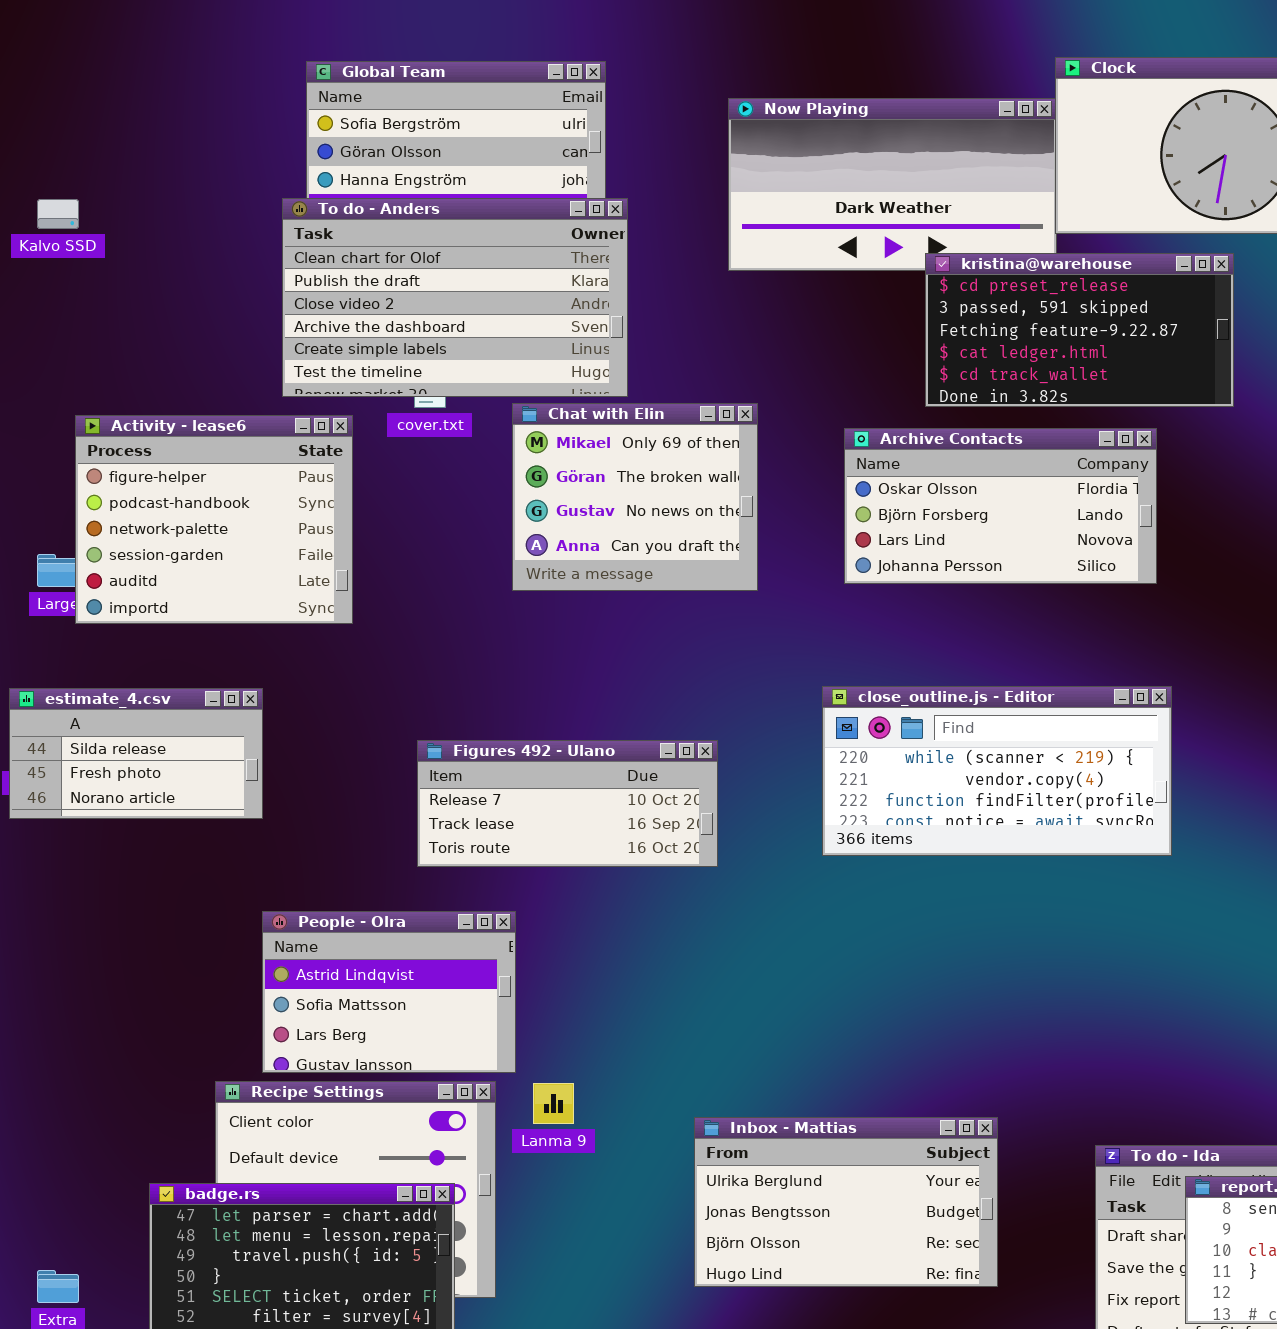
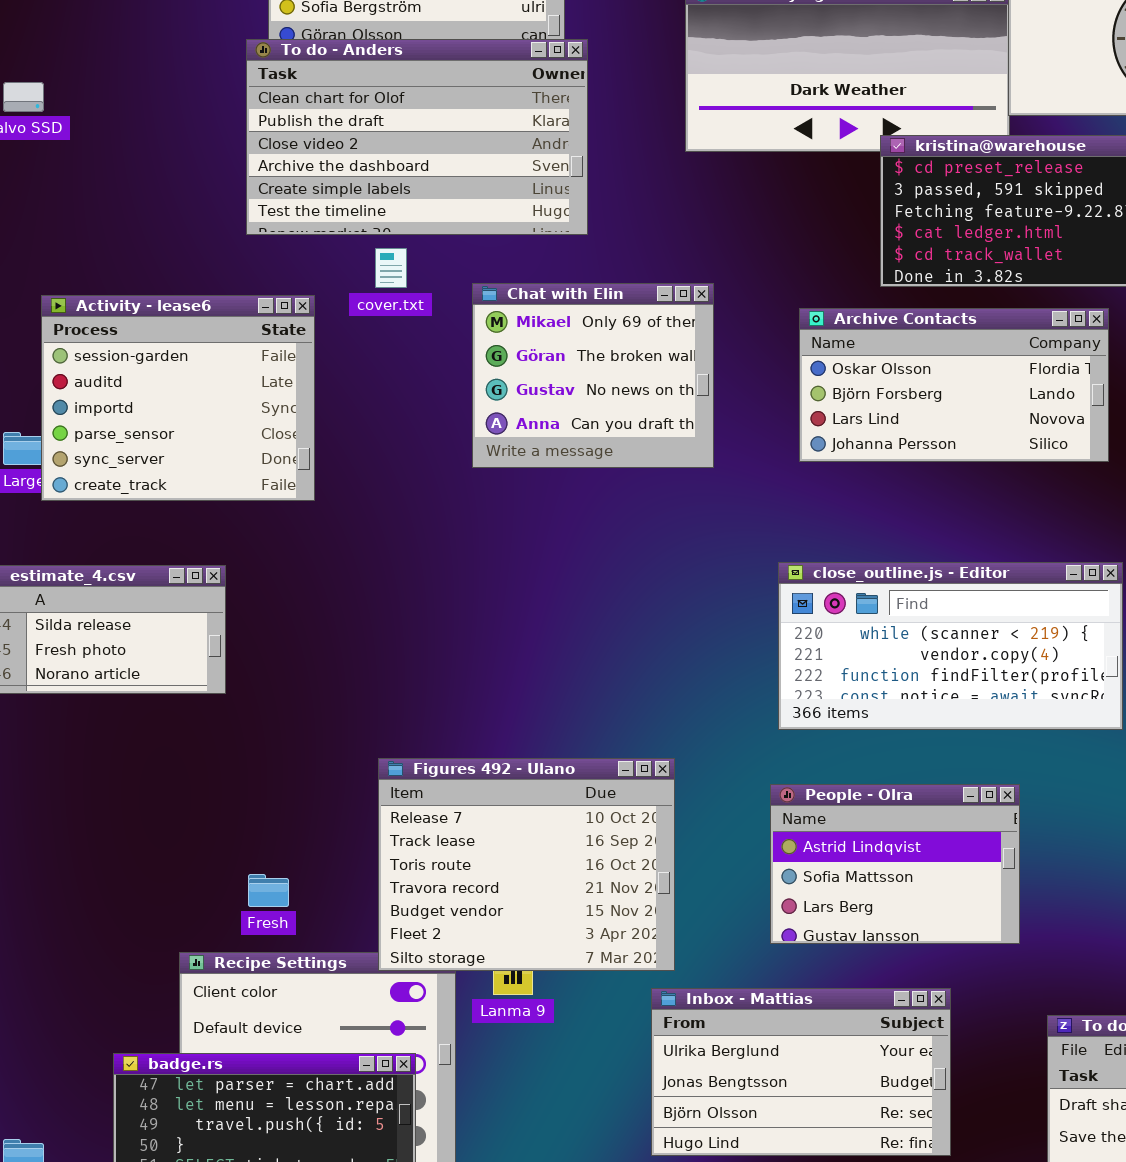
To do - Anders: [282,198,628,397] -> [246,39,588,235], moved
Activity - lease6: [75,415,353,624] -> [41,295,315,501], scrolled down 3 rows
Figures 492 - Ulano: [417,740,718,867] -> [378,758,675,971], moved, resized
People - Olra: [262,911,516,1073] -> [770,784,1020,944], moved

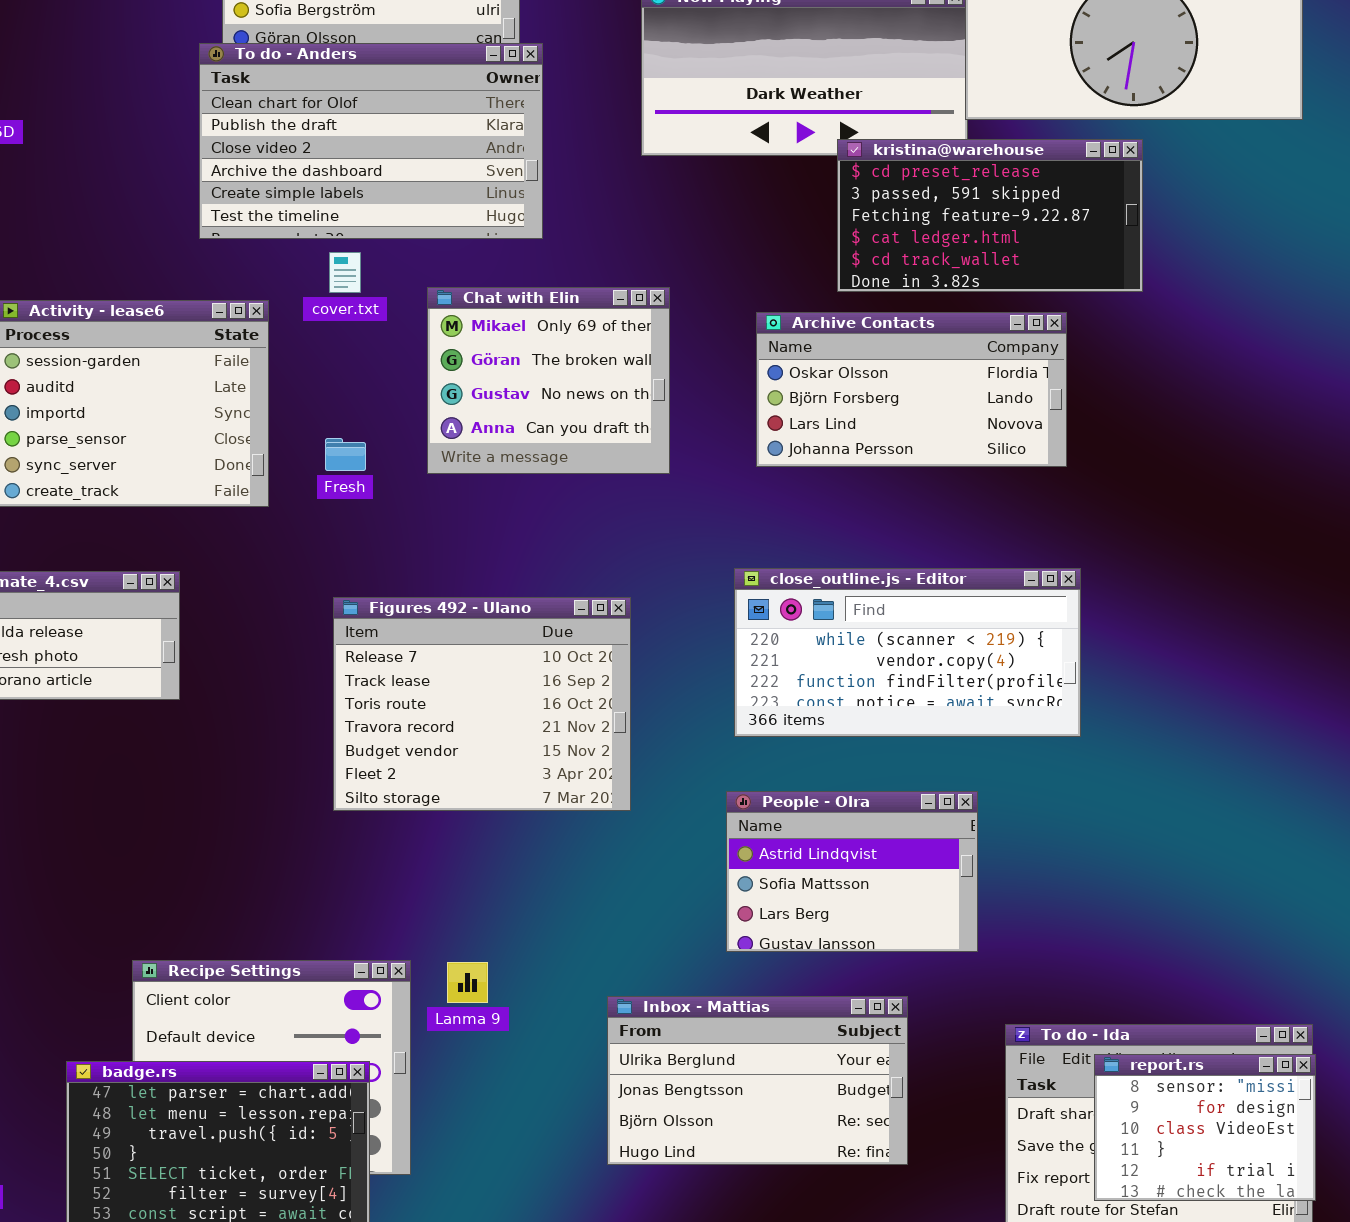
Figures 492 - Ulano: [378,758,675,971] -> [333,597,631,811], moved
Fresh: [248,874,289,907] -> [325,438,366,471], moved

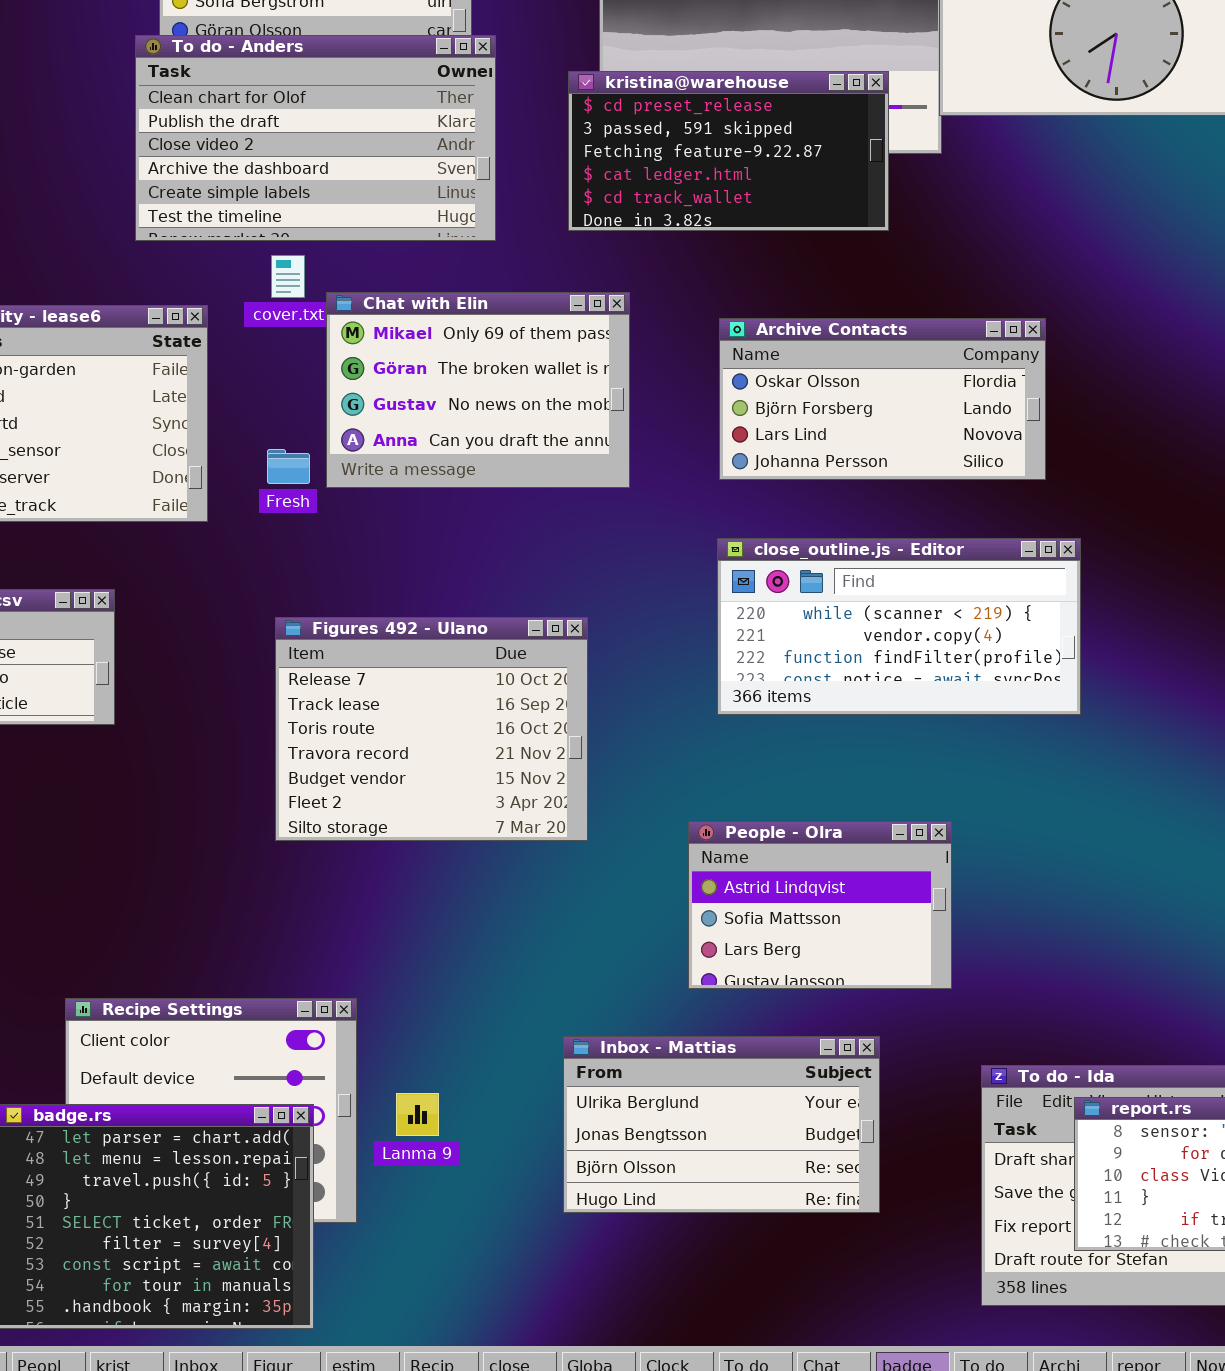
kristina@warehouse: [837,139,1143,292] -> [568,71,889,231], moved
Chat with Elin: [427,287,670,474] -> [326,292,630,488], resized
close_outline.js - Editor: [734,568,1081,737] -> [717,538,1081,715], moved
Lanma 9: [447,962,488,1003] -> [396,1093,439,1136], moved

